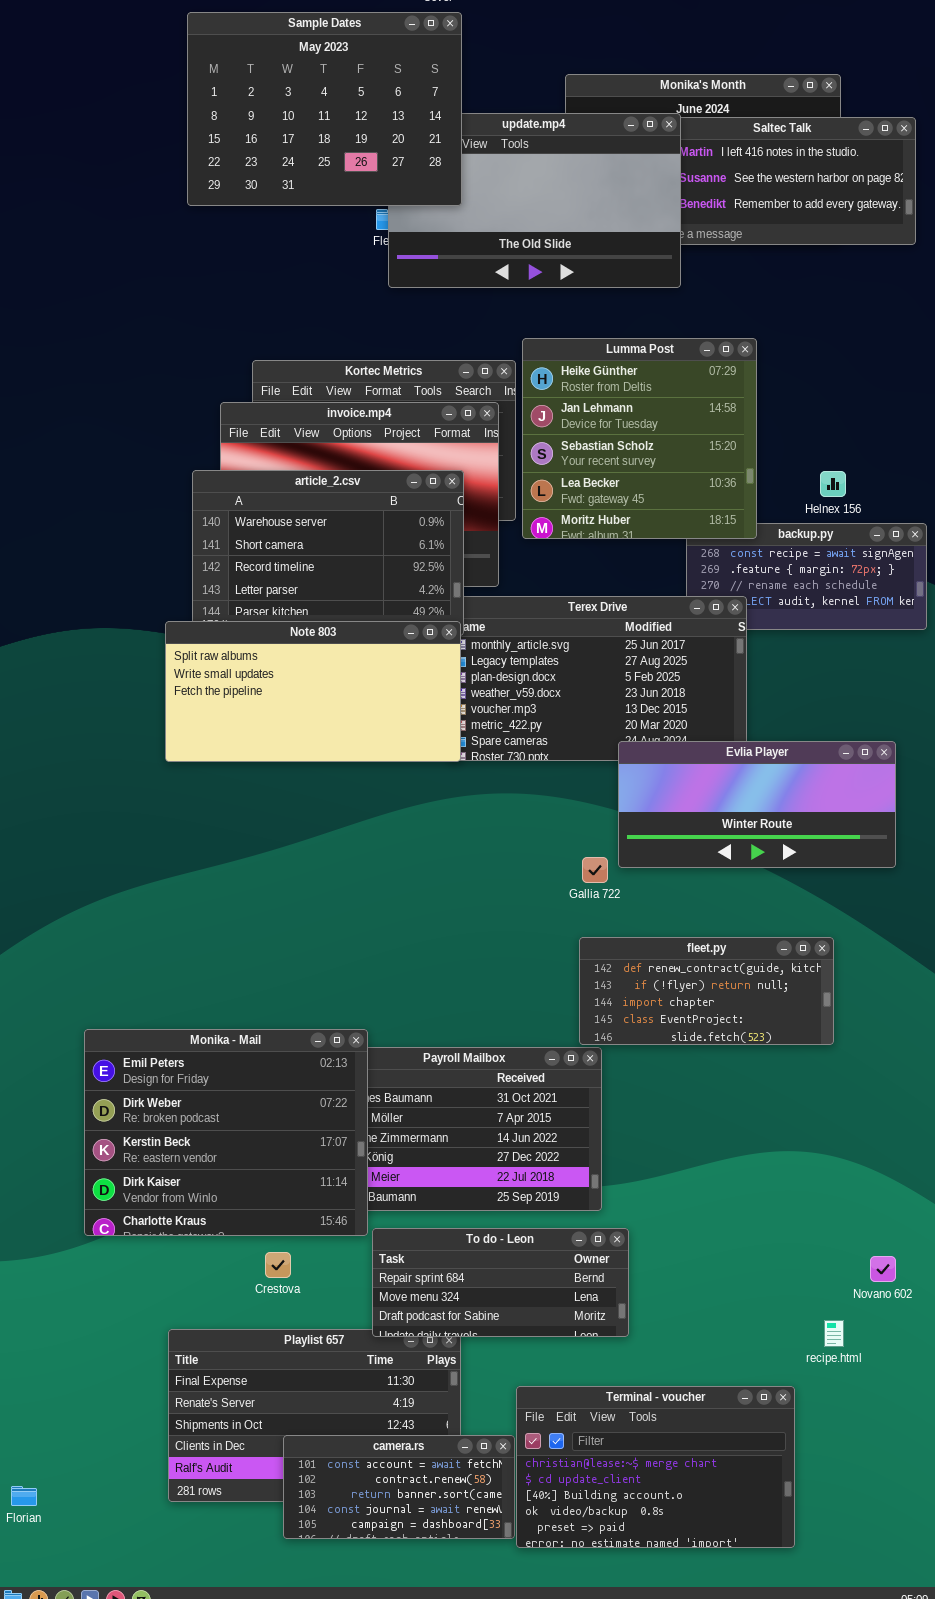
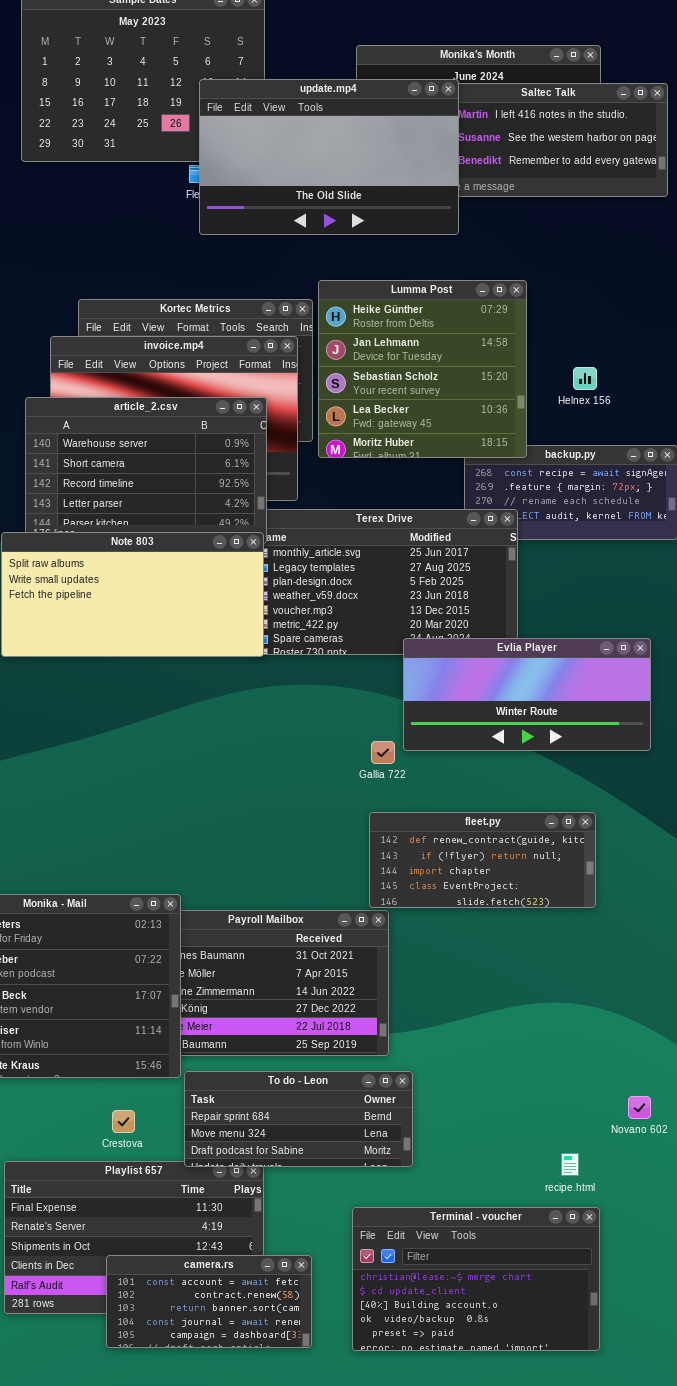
update.mp4: [388,113,681,288] -> [199,79,459,235], raised
Helnex 156: [820,471,846,497] -> [573,367,597,390], moved
Crestova: [265,1252,291,1278] -> [112,1110,135,1133], moved
recipe.html: [824,1320,844,1347] -> [561,1153,579,1176], moved
Terminal - voucher: [516,1386,795,1548] -> [352,1207,600,1351], moved

